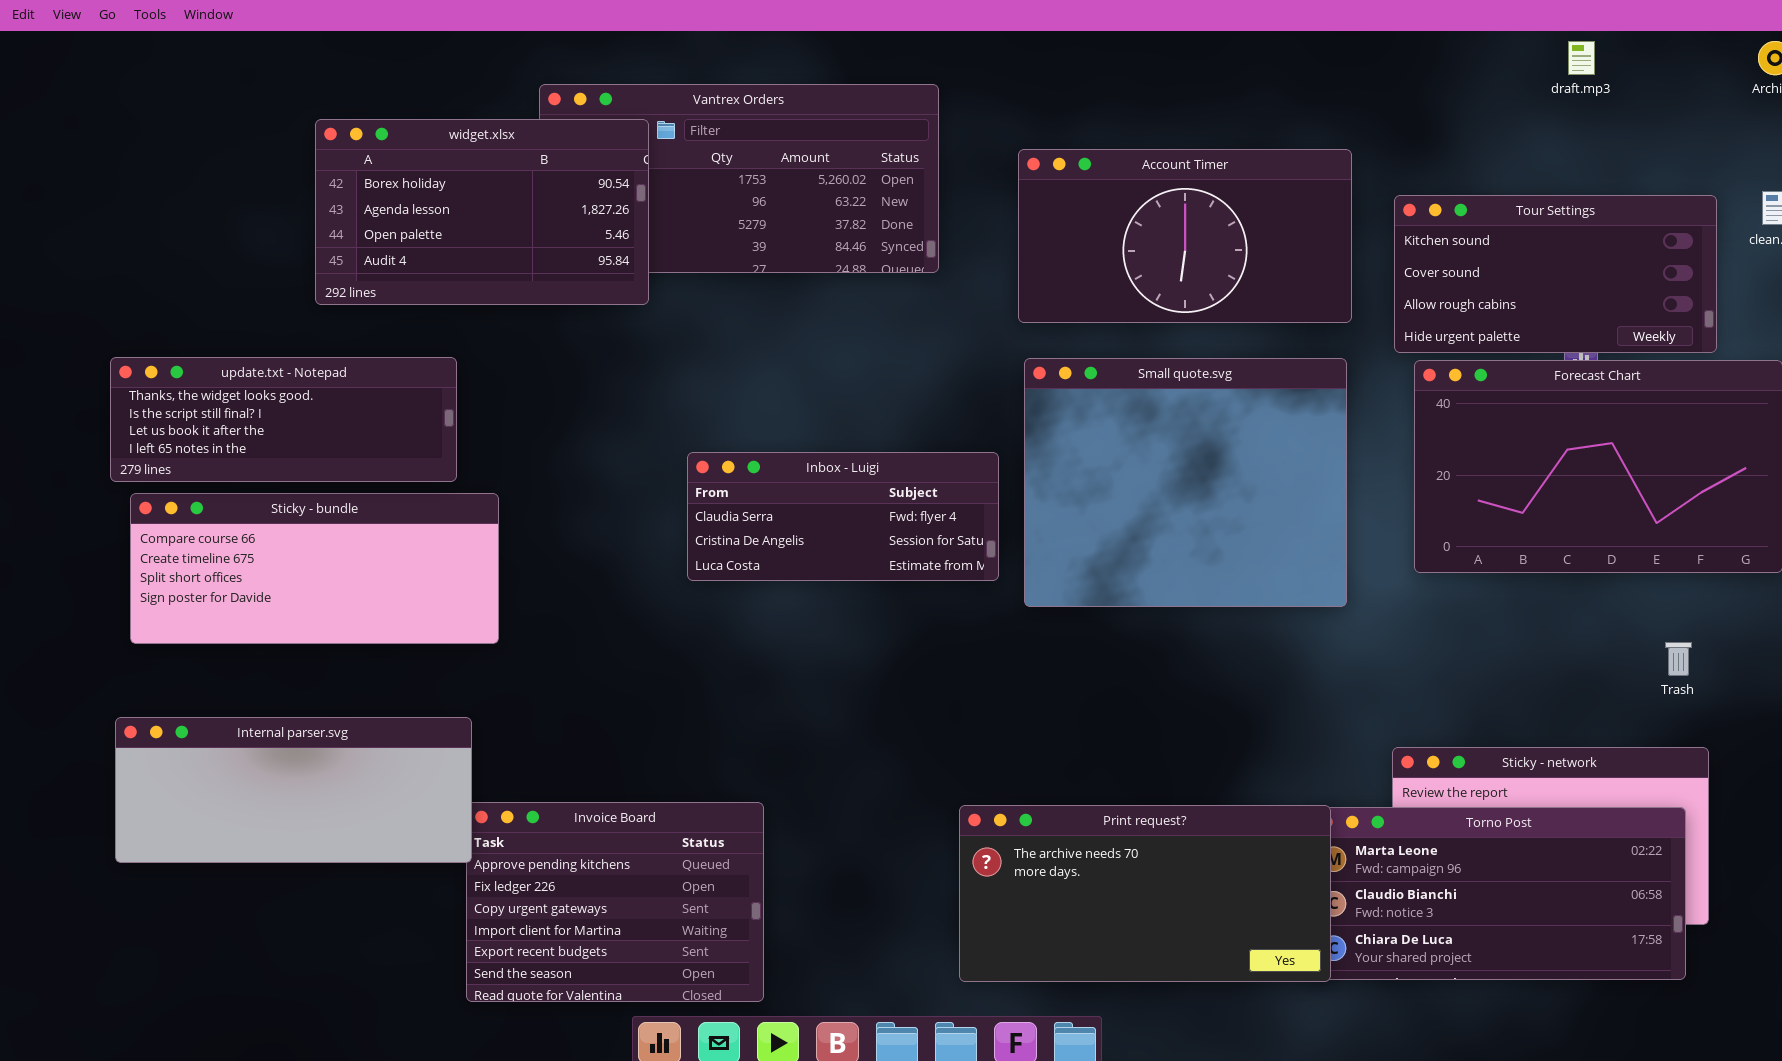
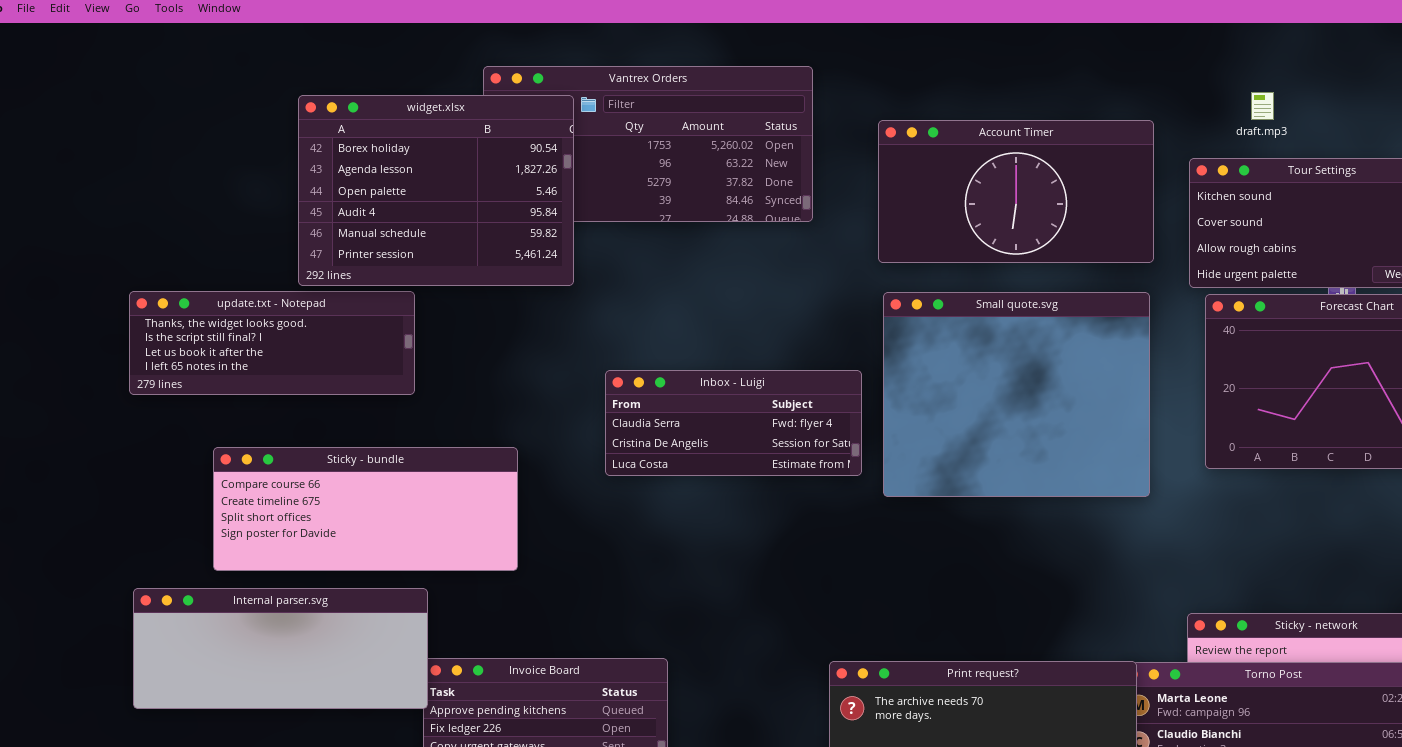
draft.mp3: [1568,41,1595,75] -> [1251,92,1274,120], moved
widget.xlsx: [315,119,649,305] -> [298,95,574,286], resized
Sticky - bundle: [130,493,499,644] -> [213,447,518,571], moved

